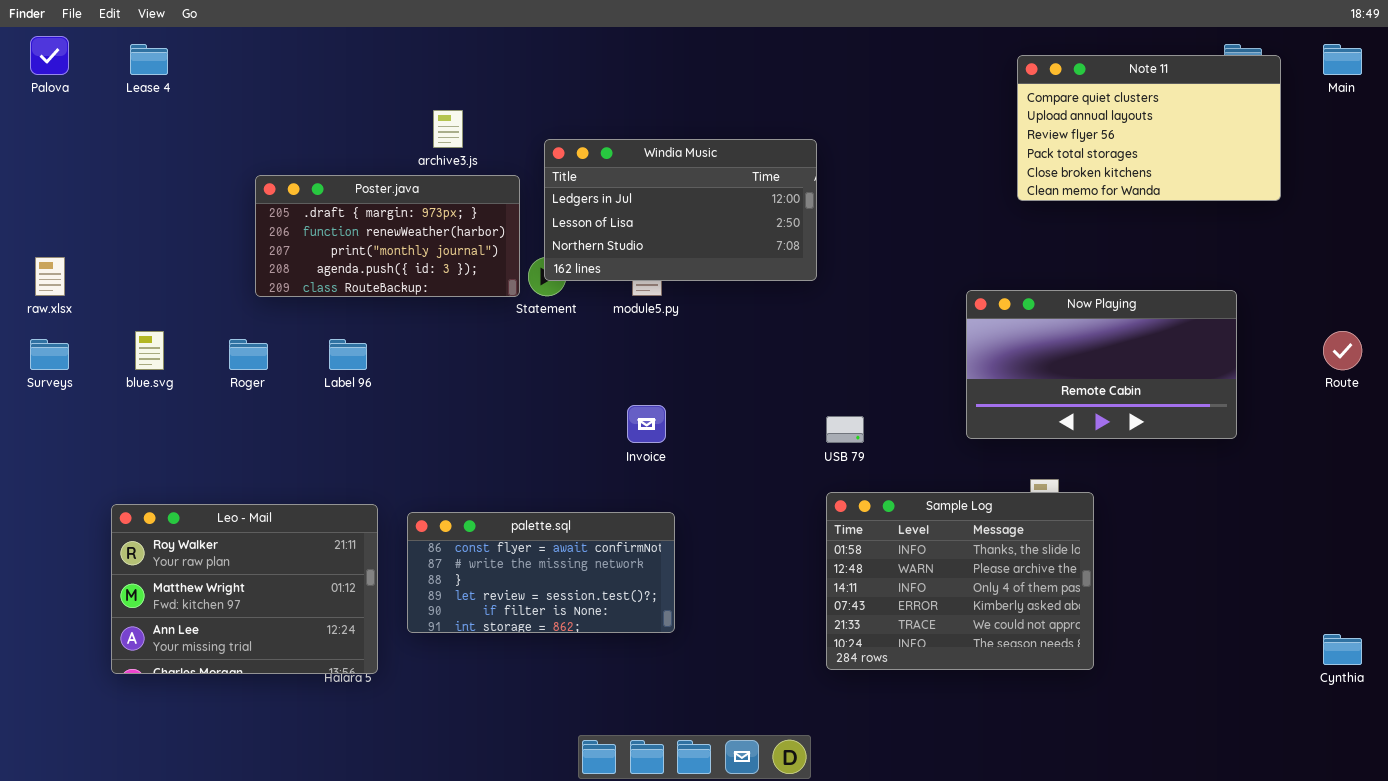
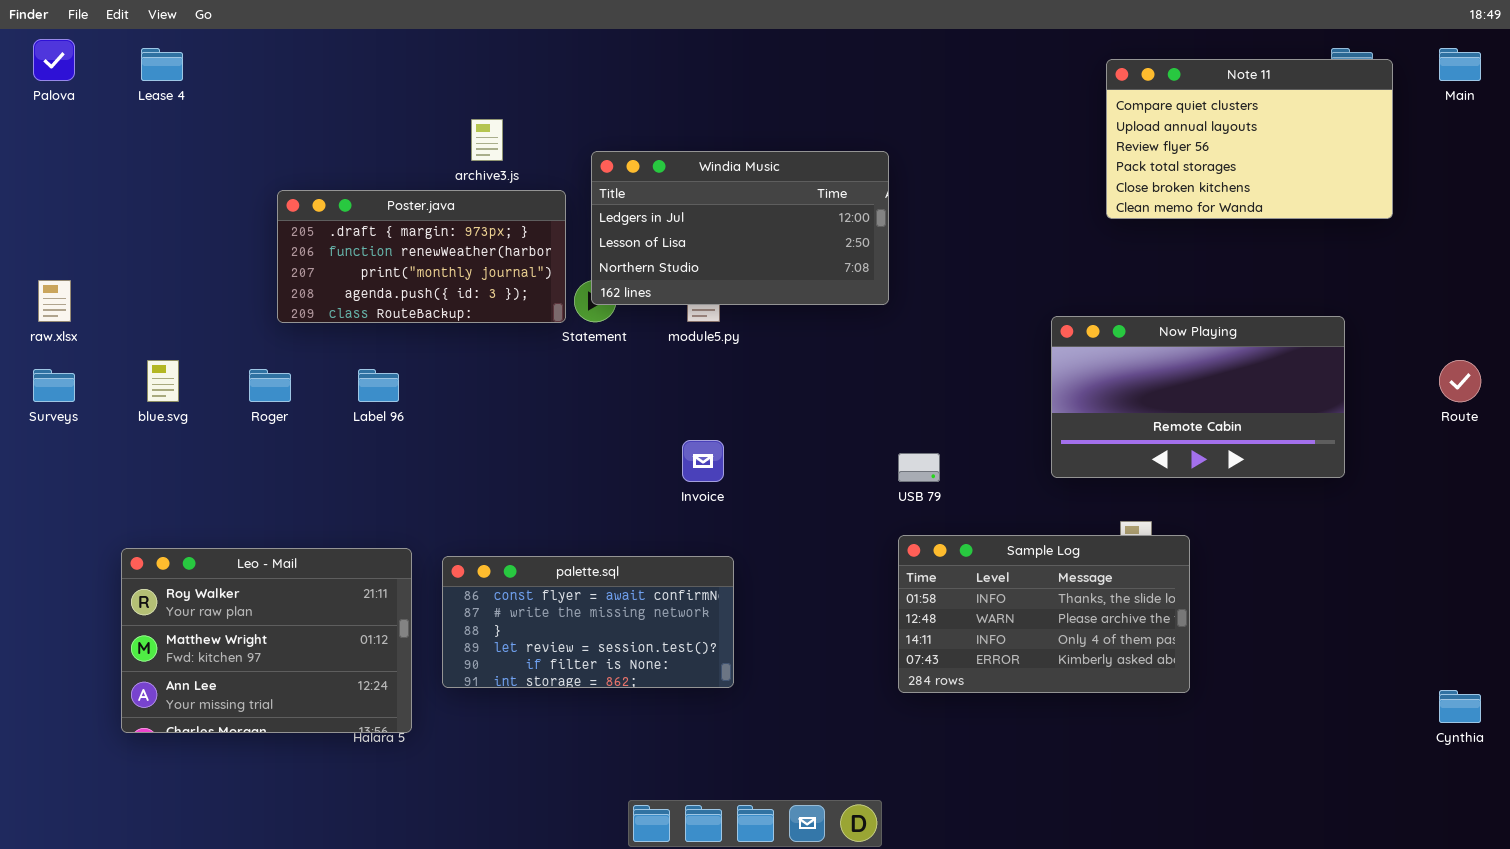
Sample Log: [826,492,1094,670] -> [898,535,1190,693], resized

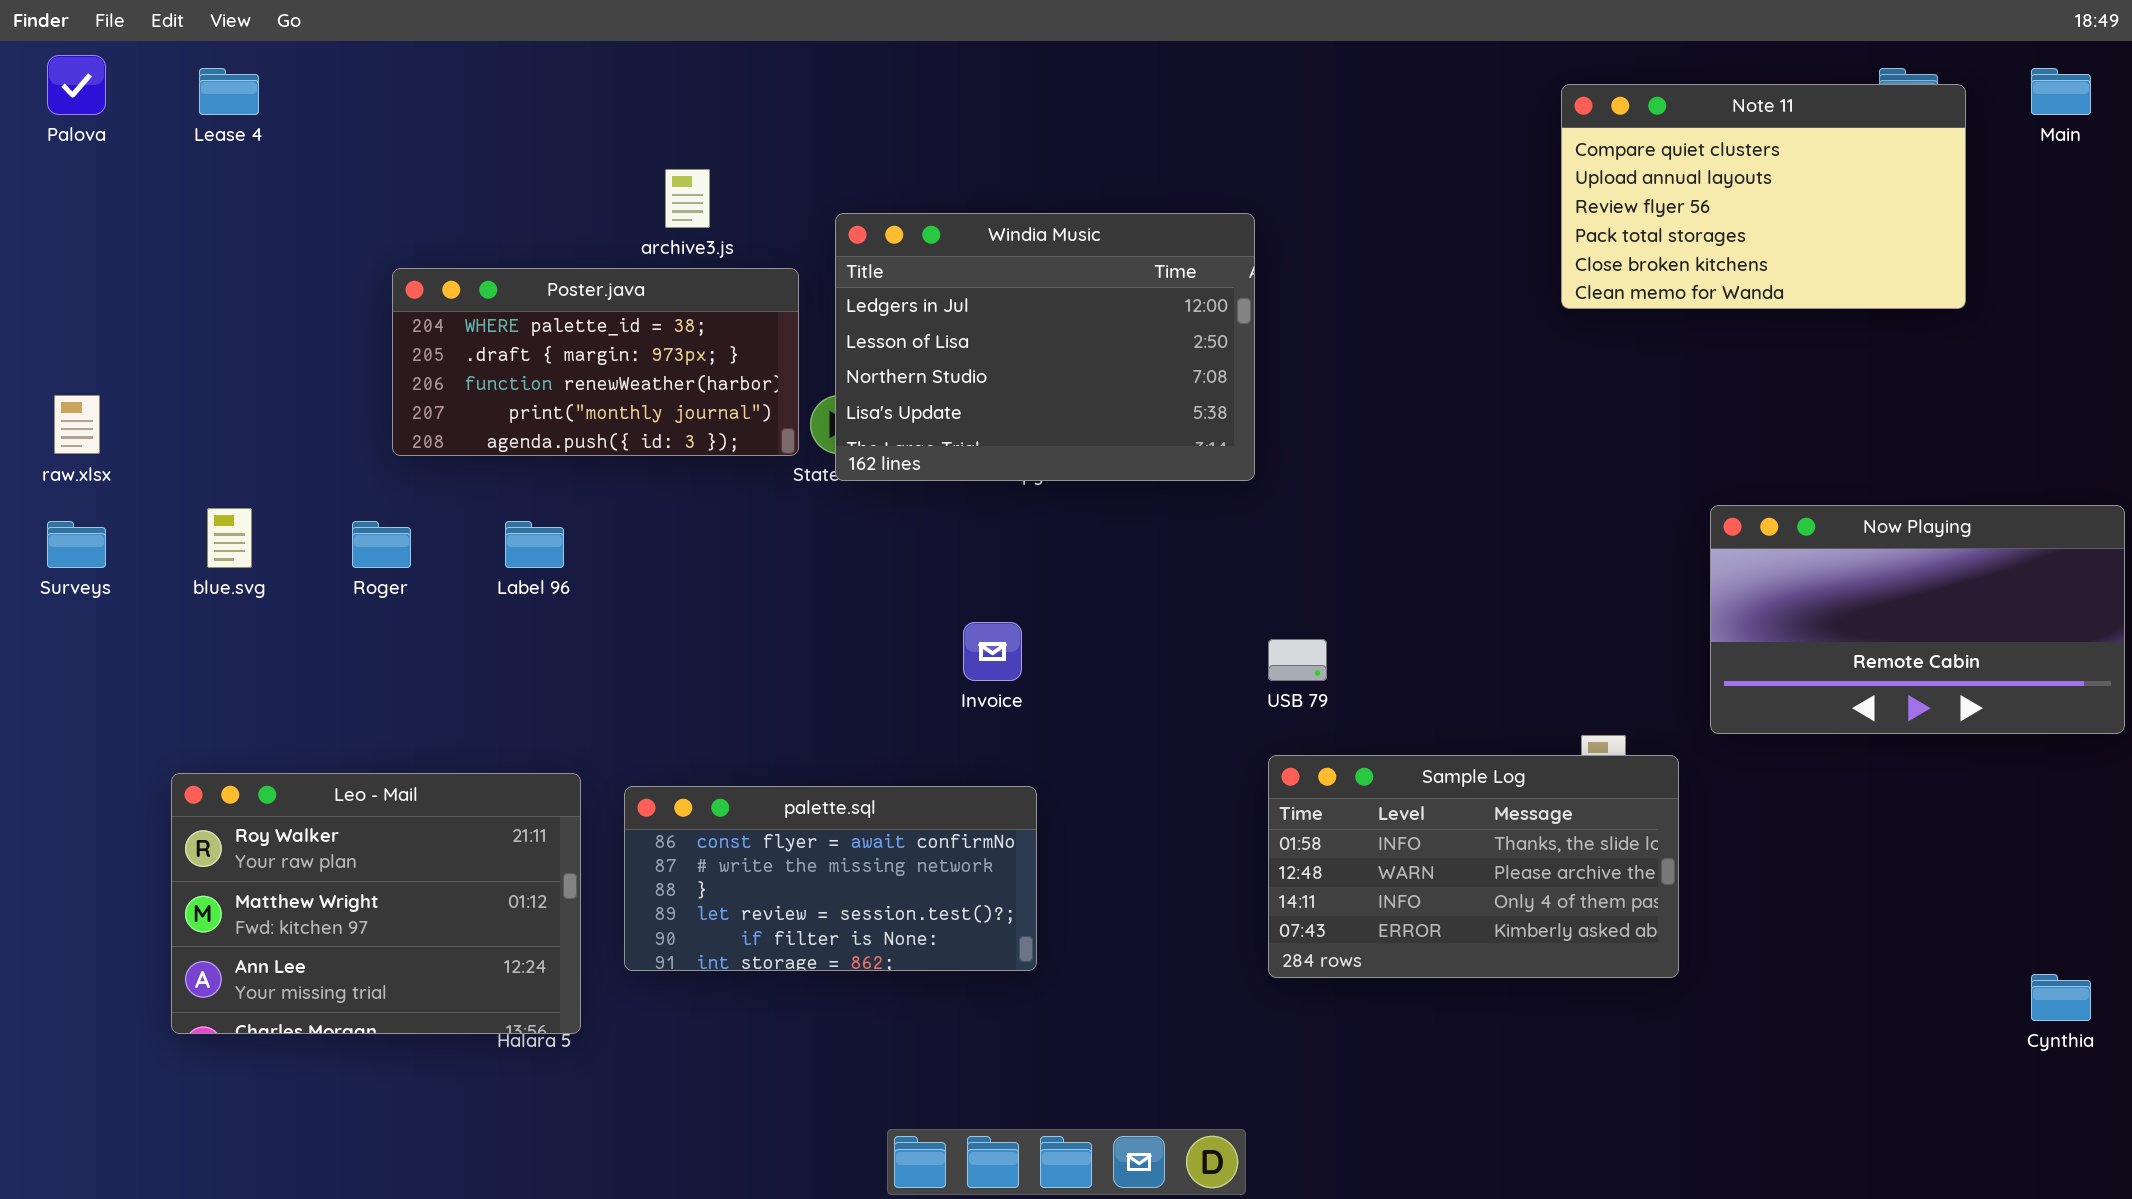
Windia Music: [591,151,889,305] -> [835,213,1255,481], resized
Poster.java: [277,190,566,323] -> [392,268,799,456], scrolled up 1 row
Now Playing: [1051,316,1345,478] -> [1710,505,2125,734], moved

